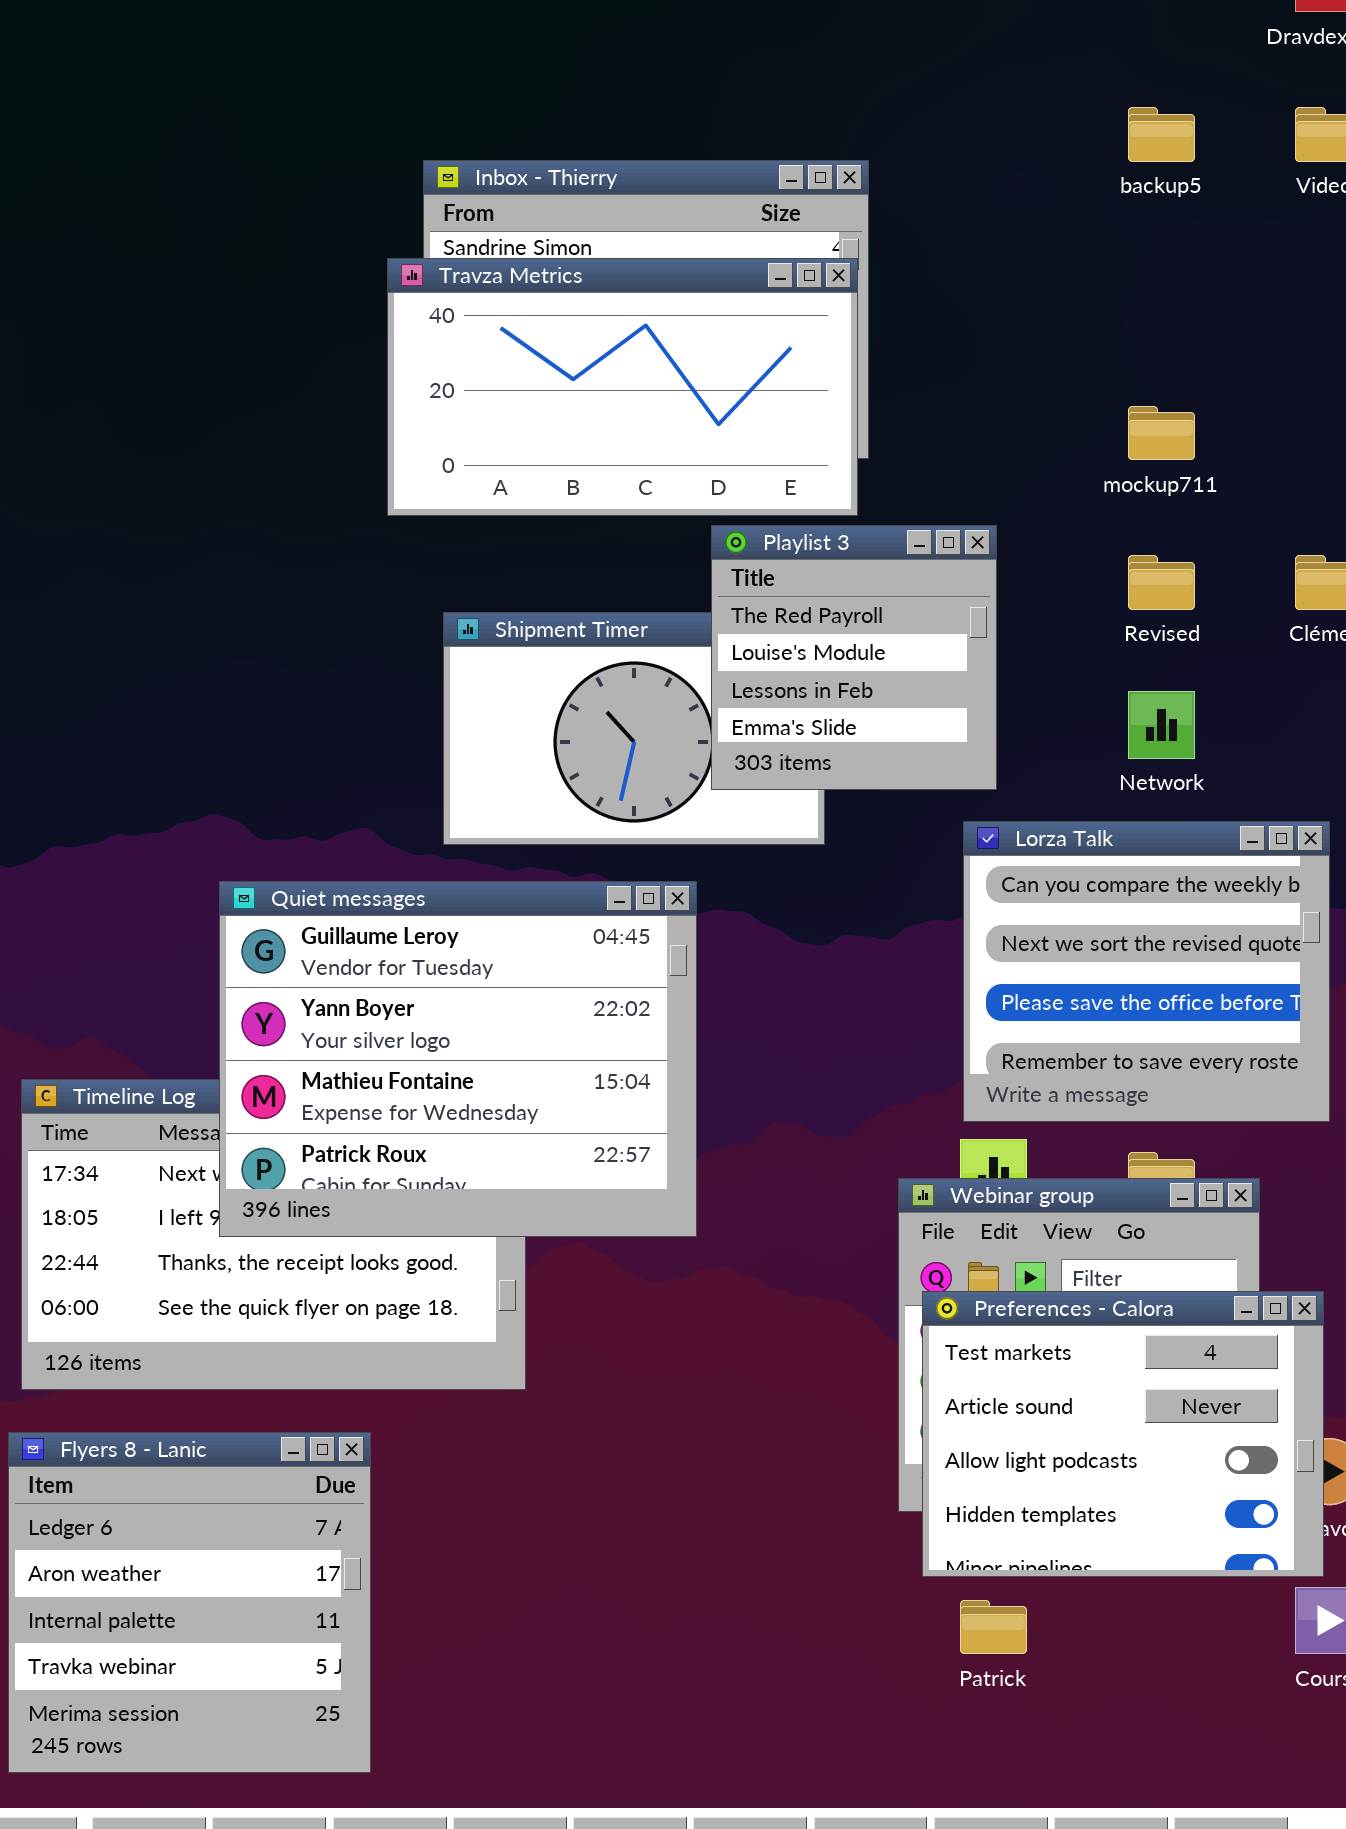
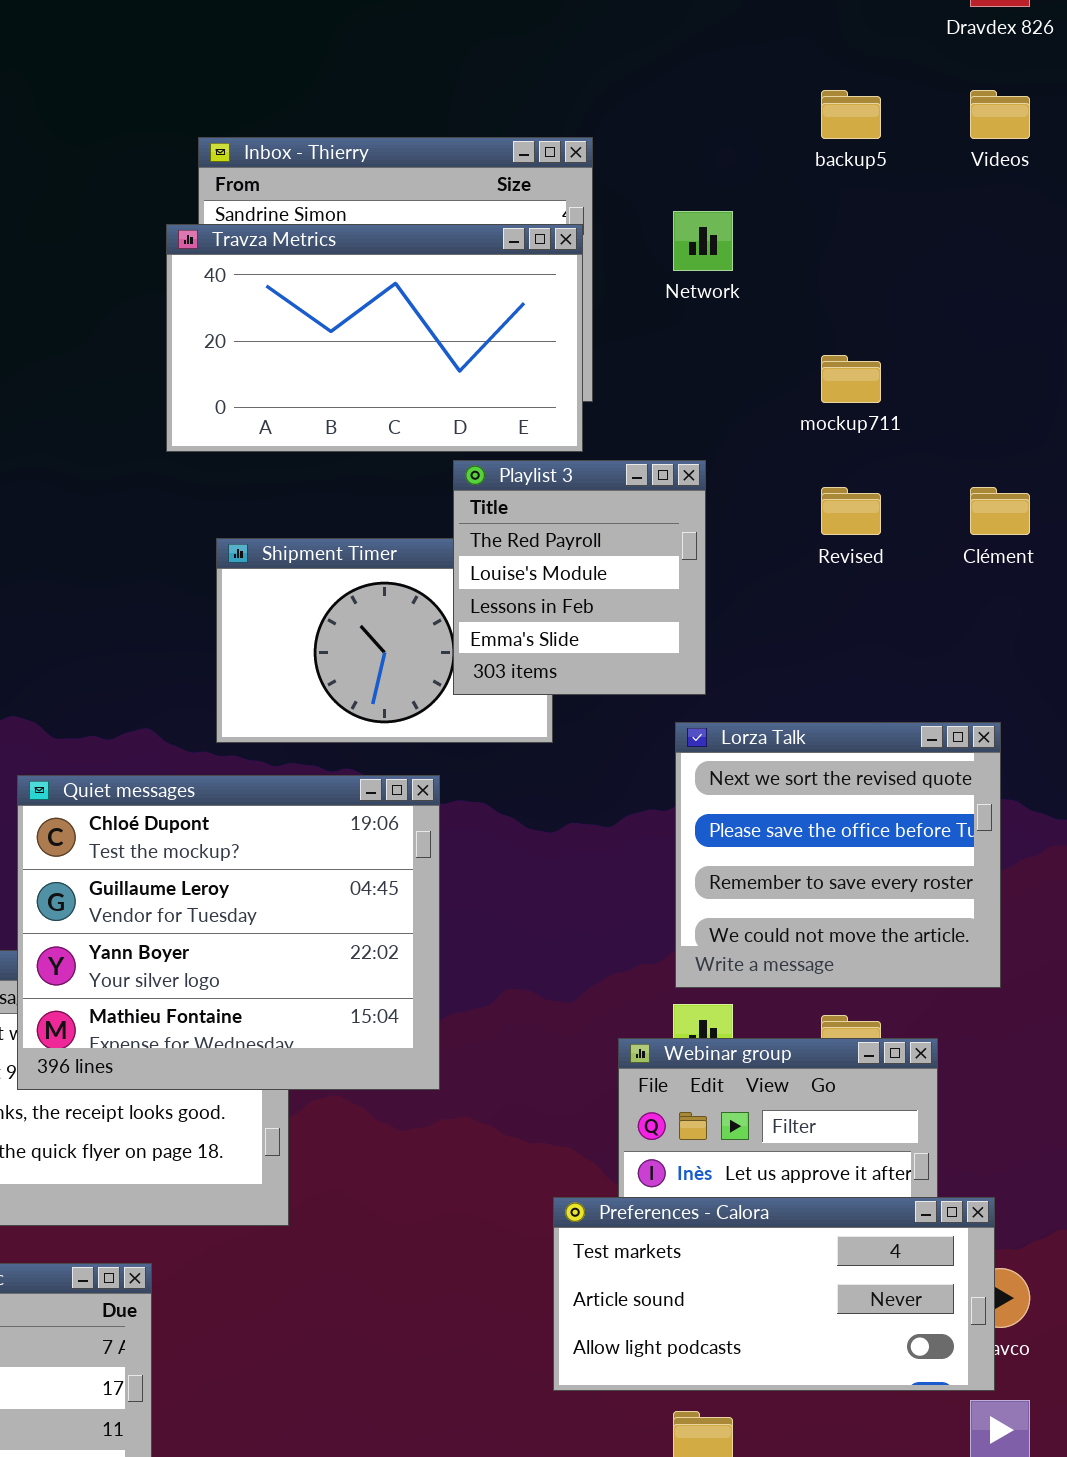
Network: [1128,691,1195,759] -> [673,211,733,271], moved
Lorza Talk: [963,821,1330,1122] -> [675,722,1001,988], scrolled down 1 row
Quiet messages: [219,881,697,1237] -> [17,775,440,1090], scrolled up 1 row
Preferences - Calora: [922,1291,1324,1577] -> [553,1197,995,1391], resized

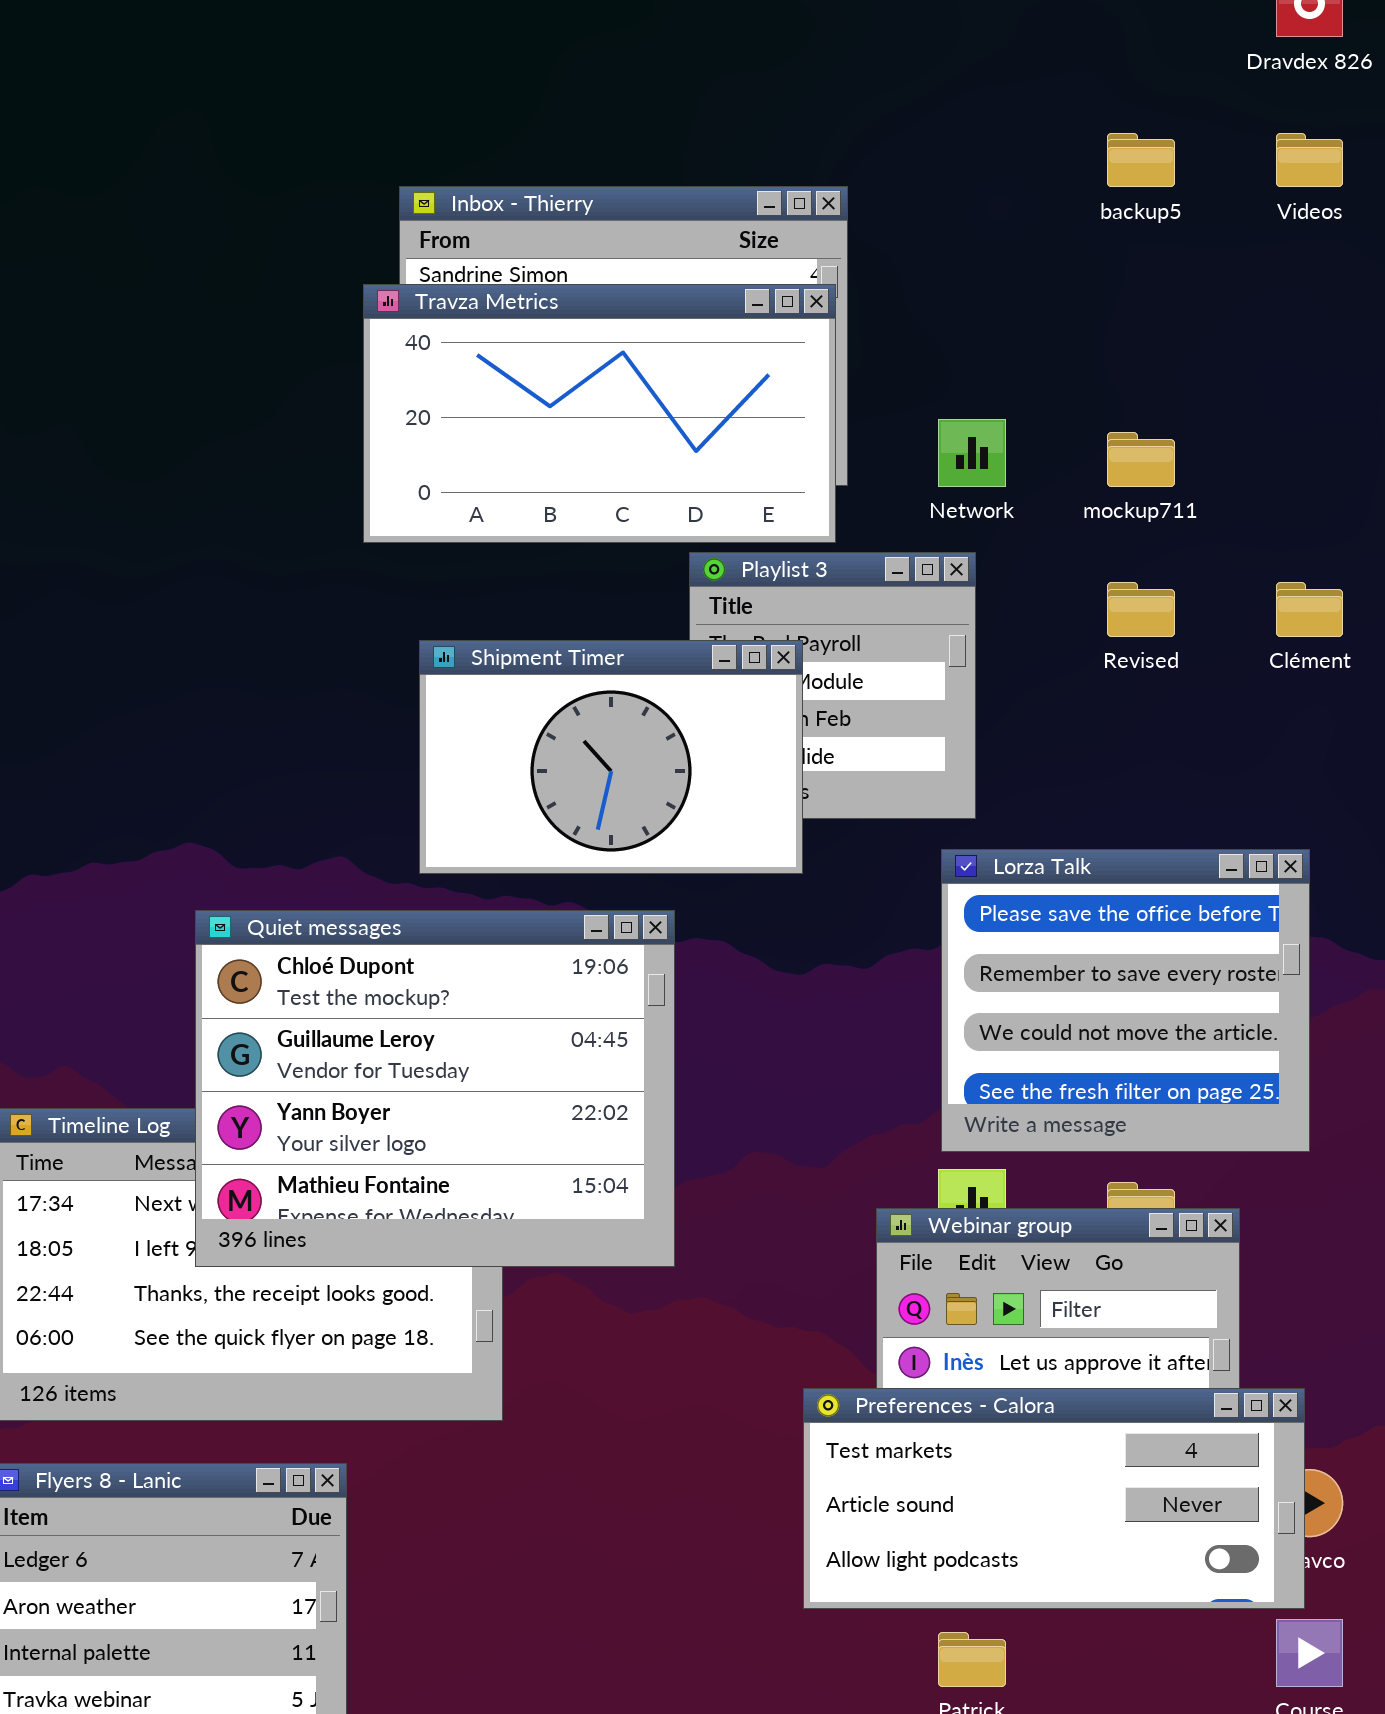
Network: [673,211,733,271] -> [938,419,1006,487], moved
Shipment Timer: [216,538,553,743] -> [419,640,803,874], raised
Lorza Talk: [675,722,1001,988] -> [941,849,1310,1152], scrolled down 1 row

